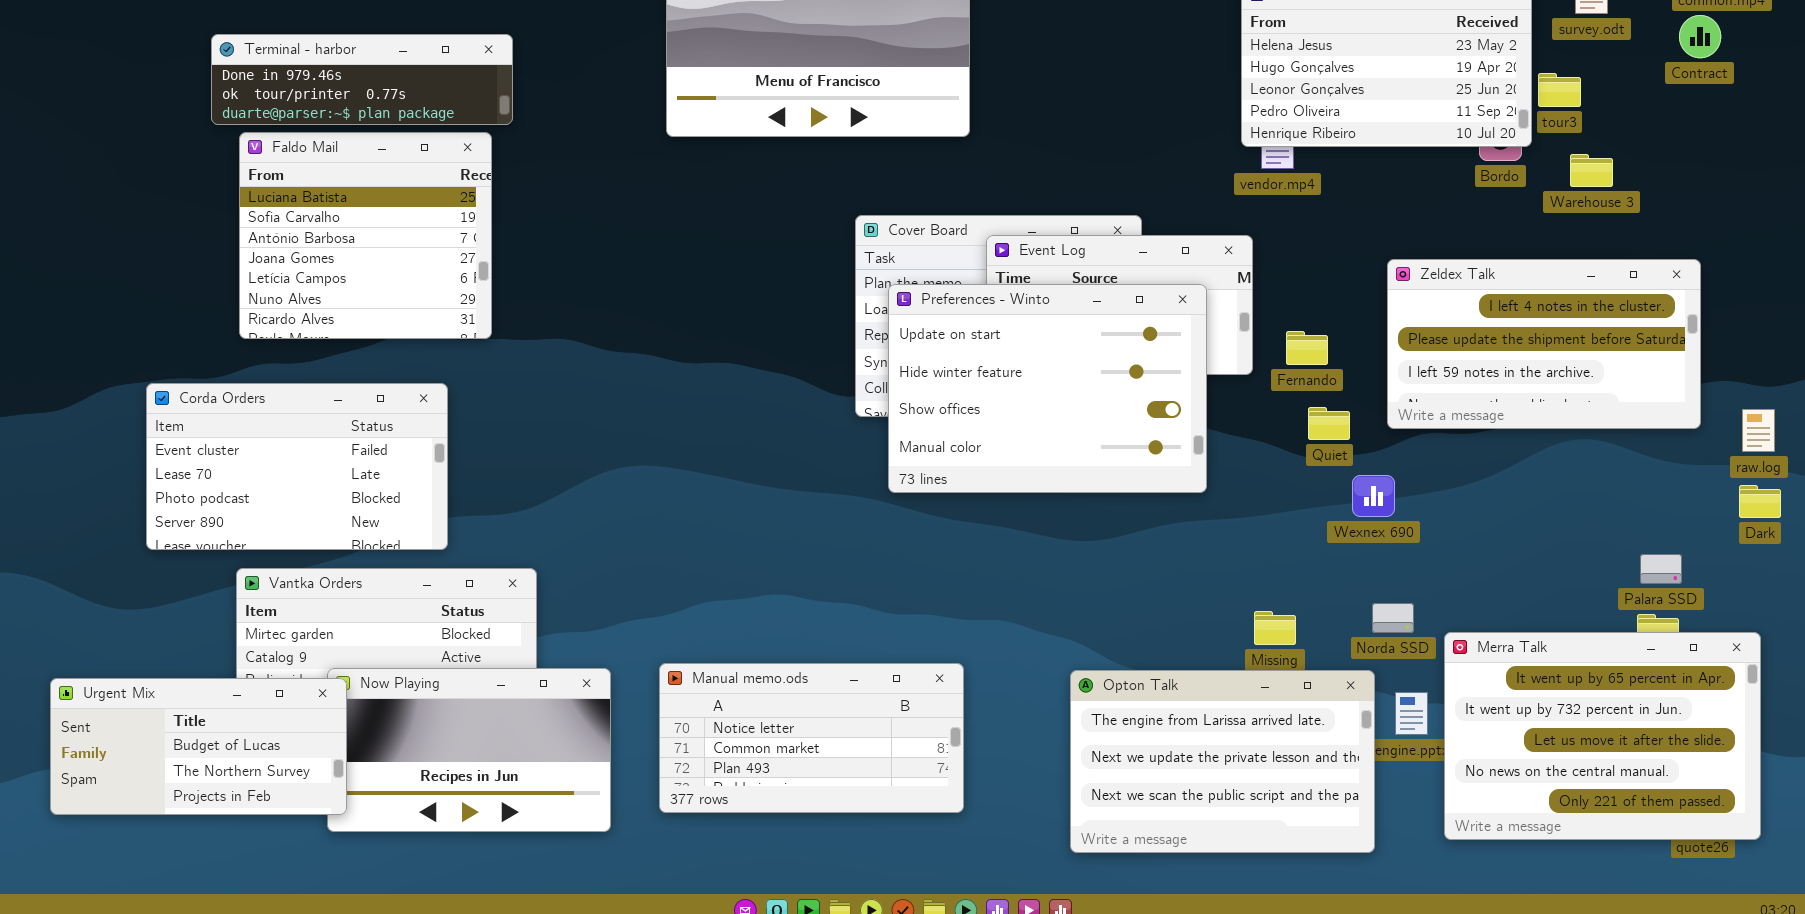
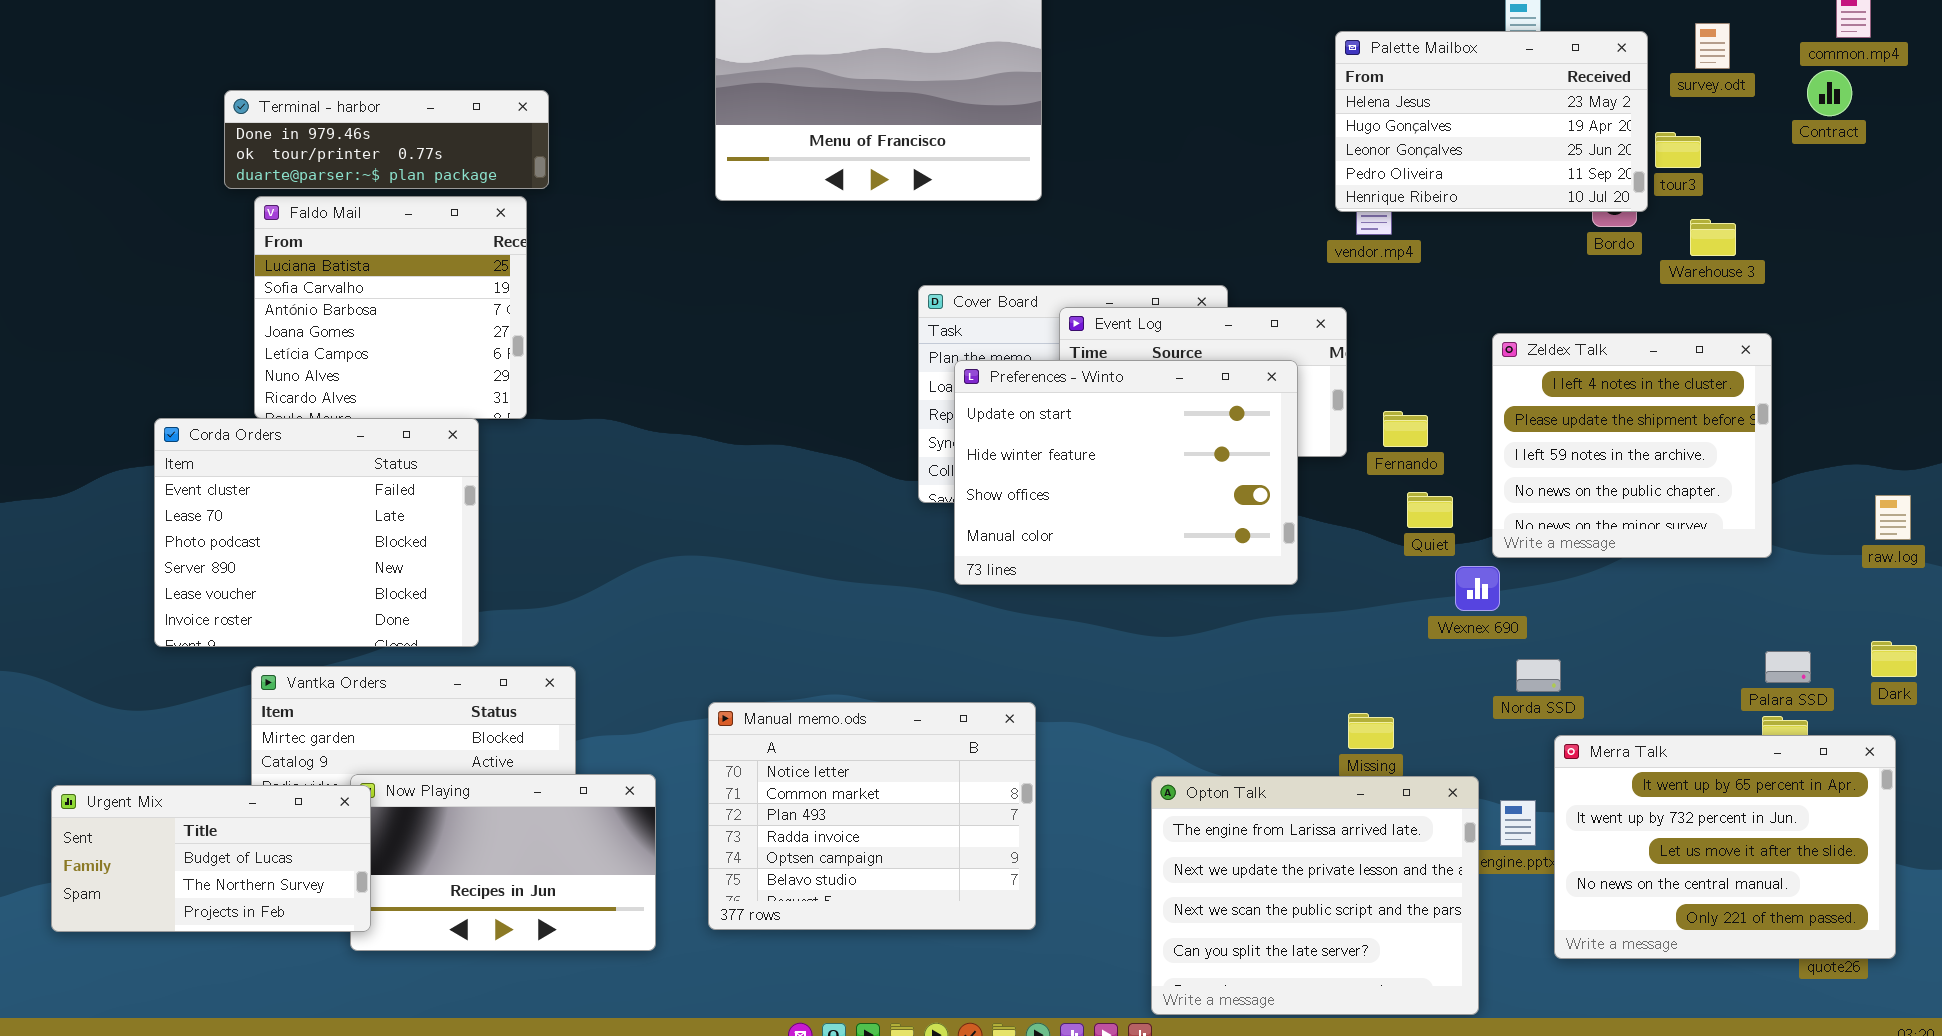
Zeldex Talk: [1387,259,1701,429] -> [1492,333,1772,558], resized
Corda Orders: [146,383,448,550] -> [154,418,479,647], resized
Dark: [1739,485,1781,518] -> [1871,641,1917,677], moved
Norda SSD: [1372,603,1414,633] -> [1516,659,1561,692], moved
Manual memo.ods: [659,663,964,813] -> [708,702,1036,930], resized
Opton Talk: [1070,670,1375,853] -> [1151,776,1479,1015], resized

